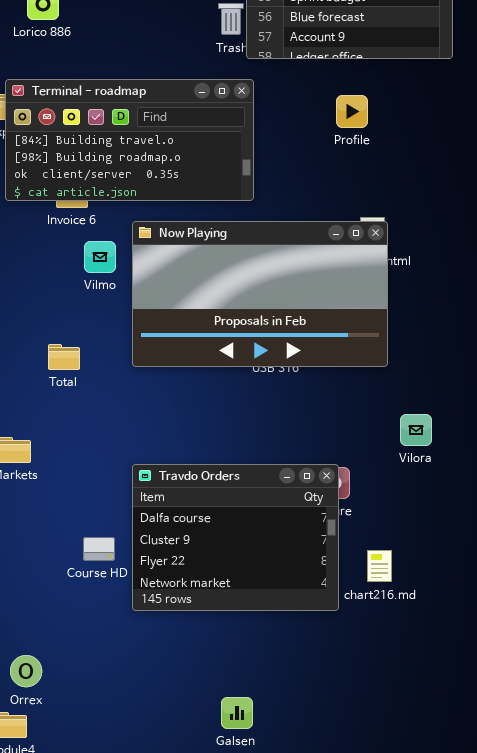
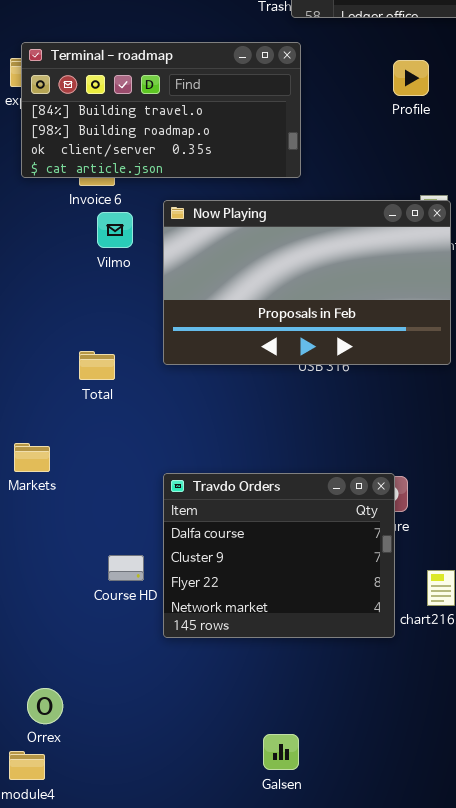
Vilmo: [84,241,116,273] -> [97,212,133,248], moved
Total: [48,344,80,370] -> [79,351,115,380], moved

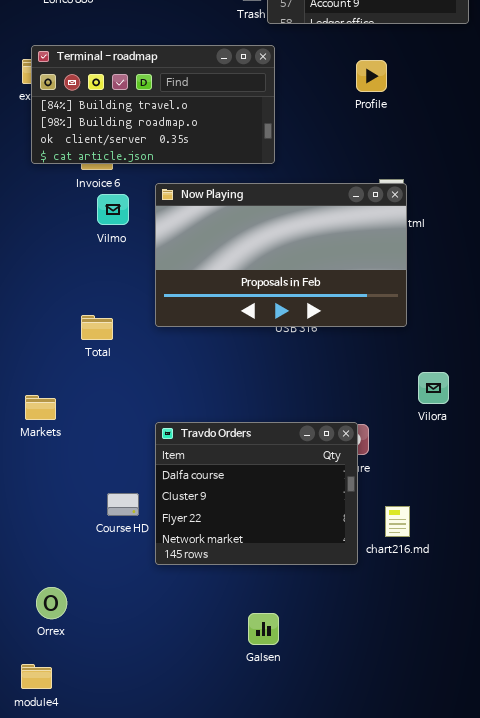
Orrex: [27,688,63,724] -> [36,587,67,619], moved
Galsen: [263,734,299,770] -> [248,613,279,645], moved

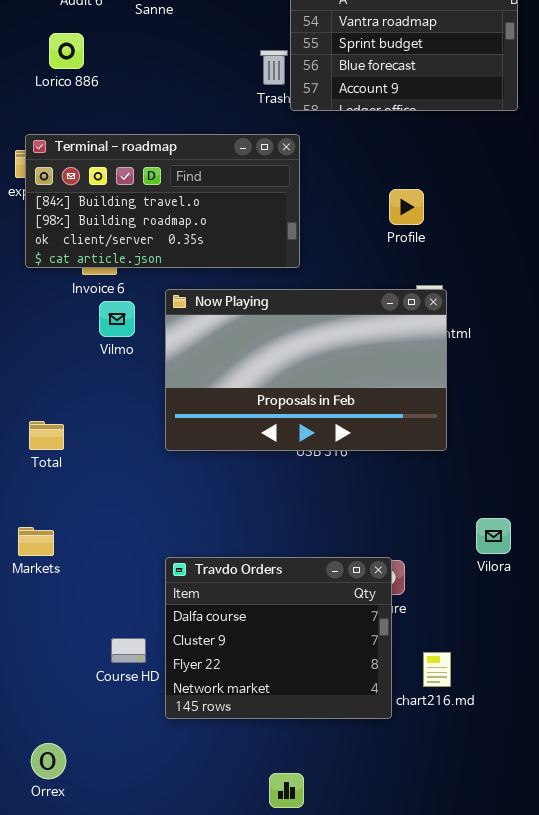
Profile: [356,60,387,92] -> [389,189,424,225], moved
Total: [81,315,113,340] -> [29,421,64,450], moved
Vilora: [418,372,449,404] -> [476,518,511,554], moved

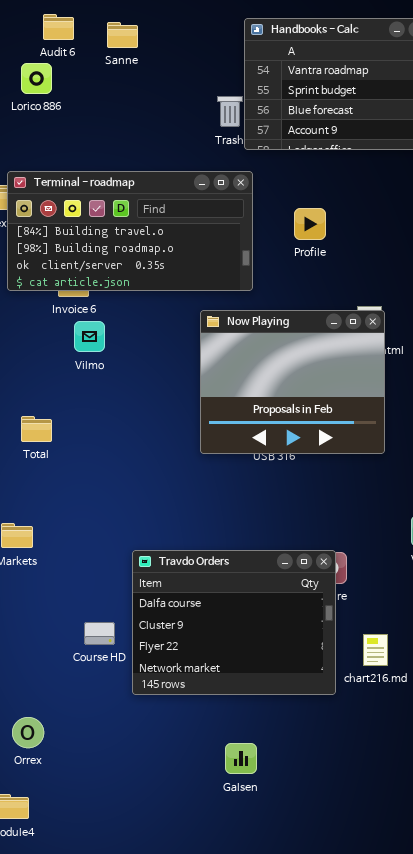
Lorico 886: [49,33,84,69] -> [21,63,52,94], moved
Profile: [389,189,424,225] -> [294,208,326,240], moved
Now Playing: [165,289,447,451] -> [200,310,385,454], resized
Total: [29,421,64,450] -> [21,416,52,442], moved

